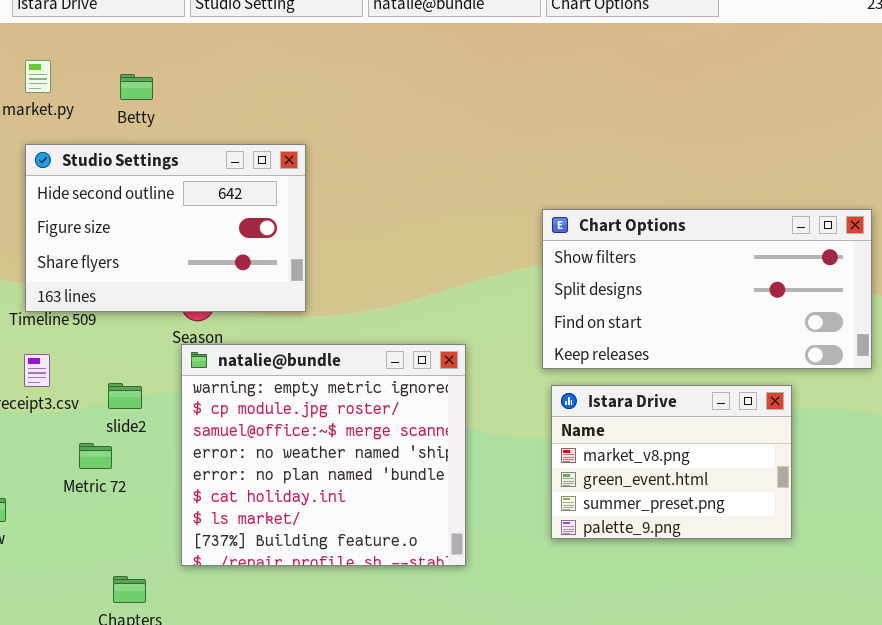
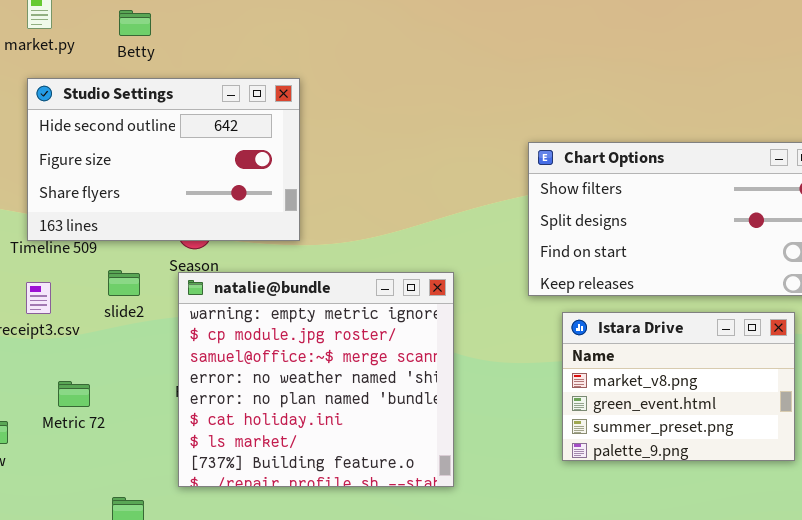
slide2: [108,383,142,409] -> [108,270,140,296], moved
Istara Drive: [551,385,792,539] -> [562,312,795,461], moved
Metric 72: [79,443,112,469] -> [58,381,90,407], moved

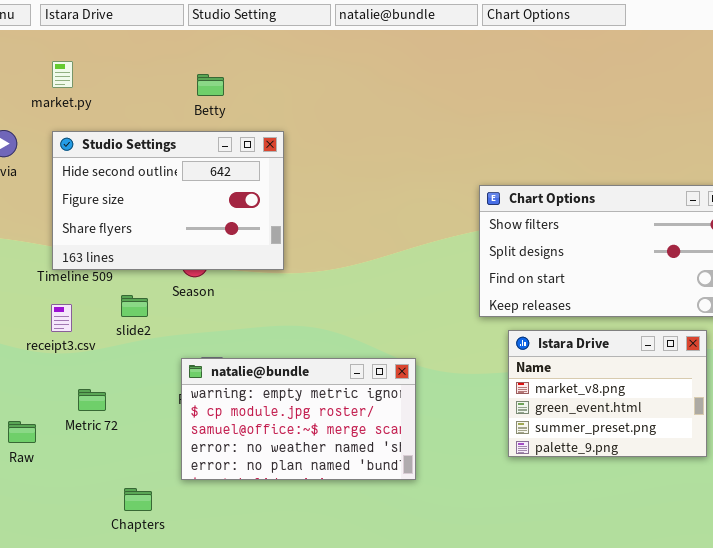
Betty: [119,10,151,36] -> [197,74,224,96], moved
natalie@bundle: [178,272,454,487] -> [181,358,416,480], resized

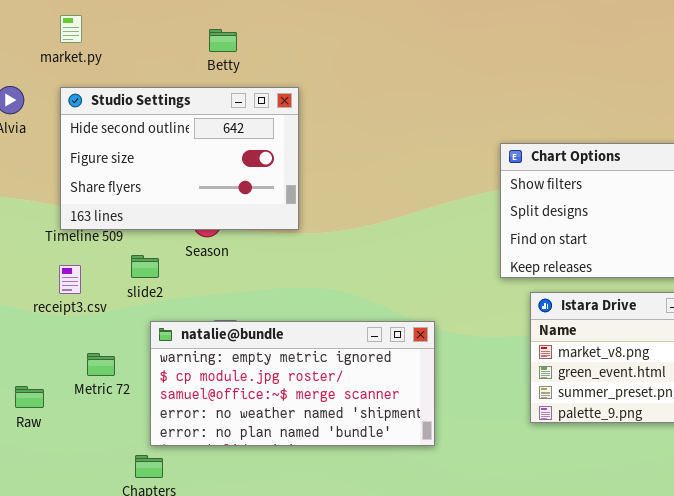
natalie@bundle: [181,358,416,480] -> [150,321,435,446], resized

